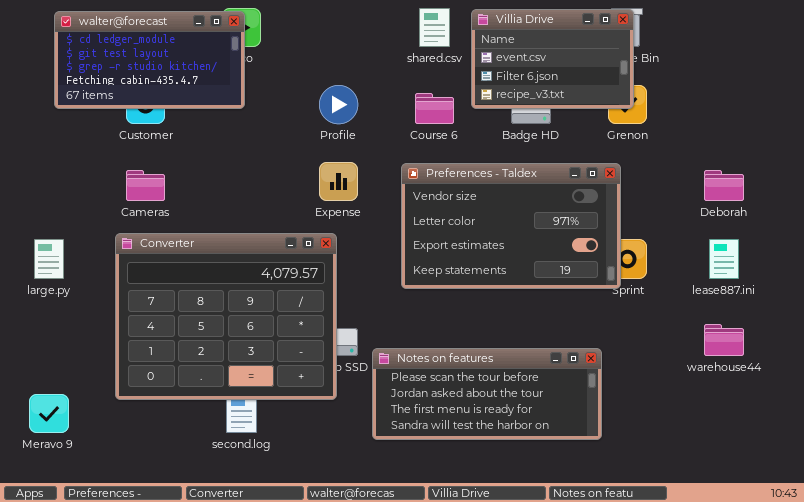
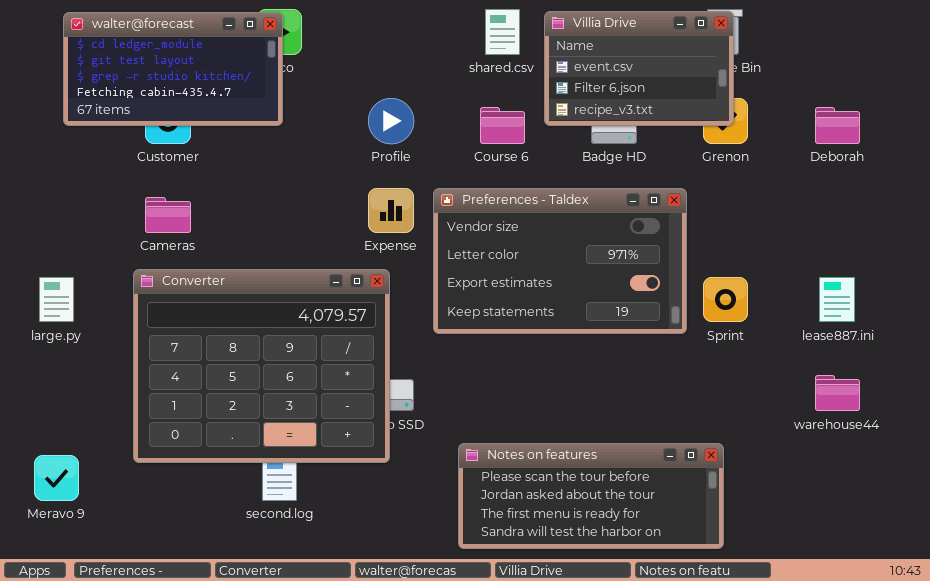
Preferences - Taldex: [401,163,621,289] -> [433,188,687,334], moved
Deborah: [704,170,744,201] -> [815,107,860,144], moved
Notes on features: [372,348,602,440] -> [458,443,724,549], moved

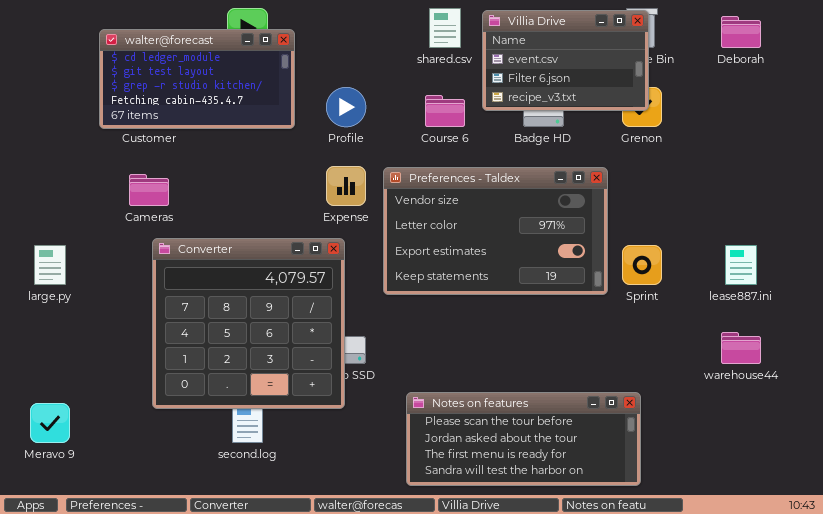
walter@forecast: [63,12,283,126] -> [99,29,295,129], moved
Deborah: [815,107,860,144] -> [721,16,761,48], moved
Converter: [133,269,390,463] -> [152,238,345,409], resized

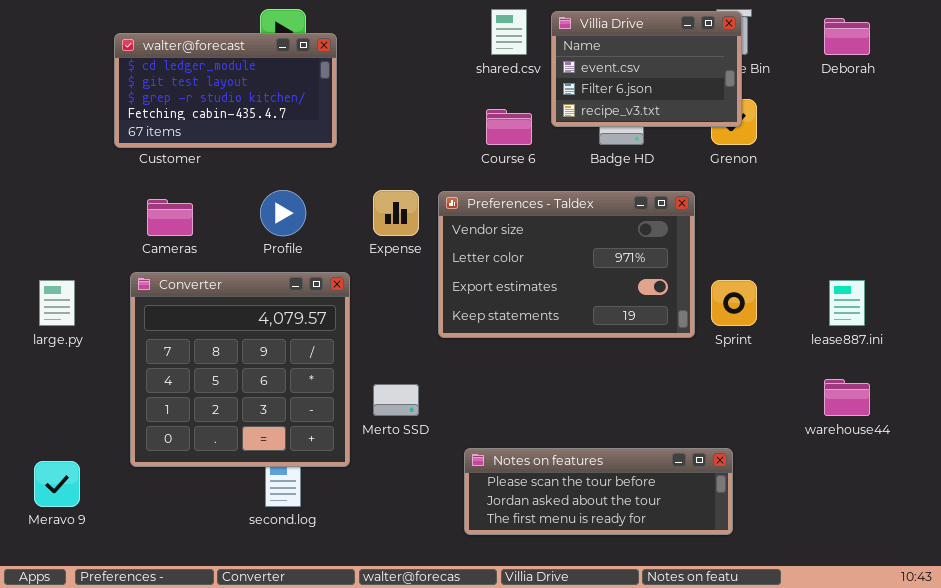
Profile: [326,87,366,127] -> [260,190,306,236], moved
Converter: [152,238,345,409] -> [130,272,350,467], moved
Notes on features: [406,392,641,486] -> [464,448,733,535], resized

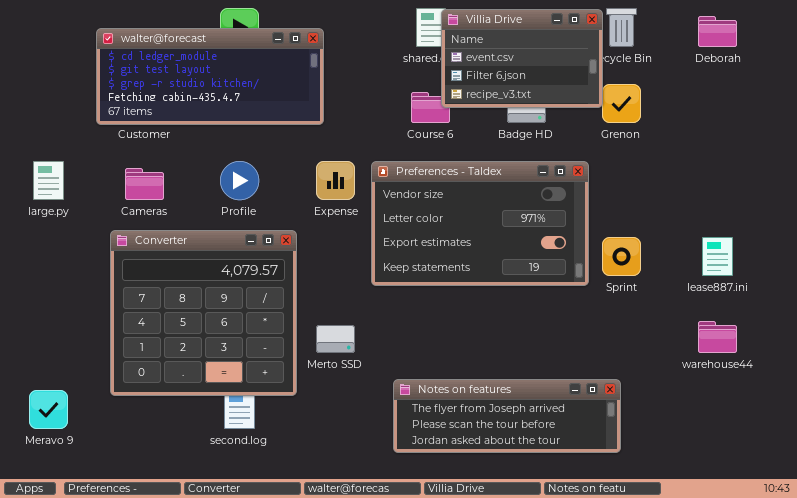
Villia Drive: [551,11,742,127] -> [441,9,603,108], moved
walter@forecast: [114,33,337,148] -> [96,28,324,125], resized
large.py: [39,280,75,326] -> [33,161,64,200], moved
Notes on features: [464,448,733,535] -> [393,379,621,453], scrolled up 1 row

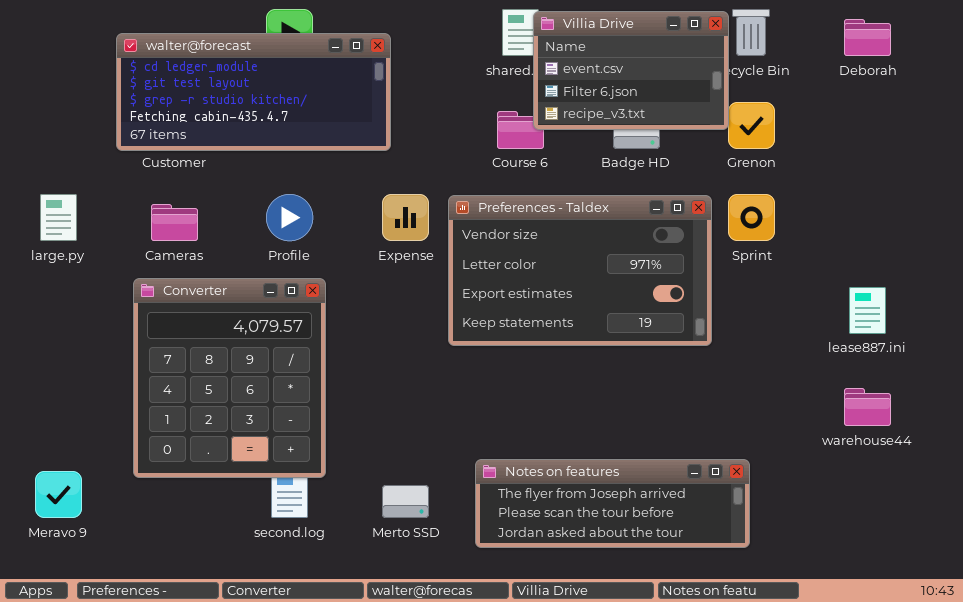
Converter: [110,230,297,396] -> [133,278,326,478], resized
Sprint: [602,237,641,276] -> [728,194,775,241], moved
Merto SSD: [316,325,355,353] -> [382,485,429,518], moved

